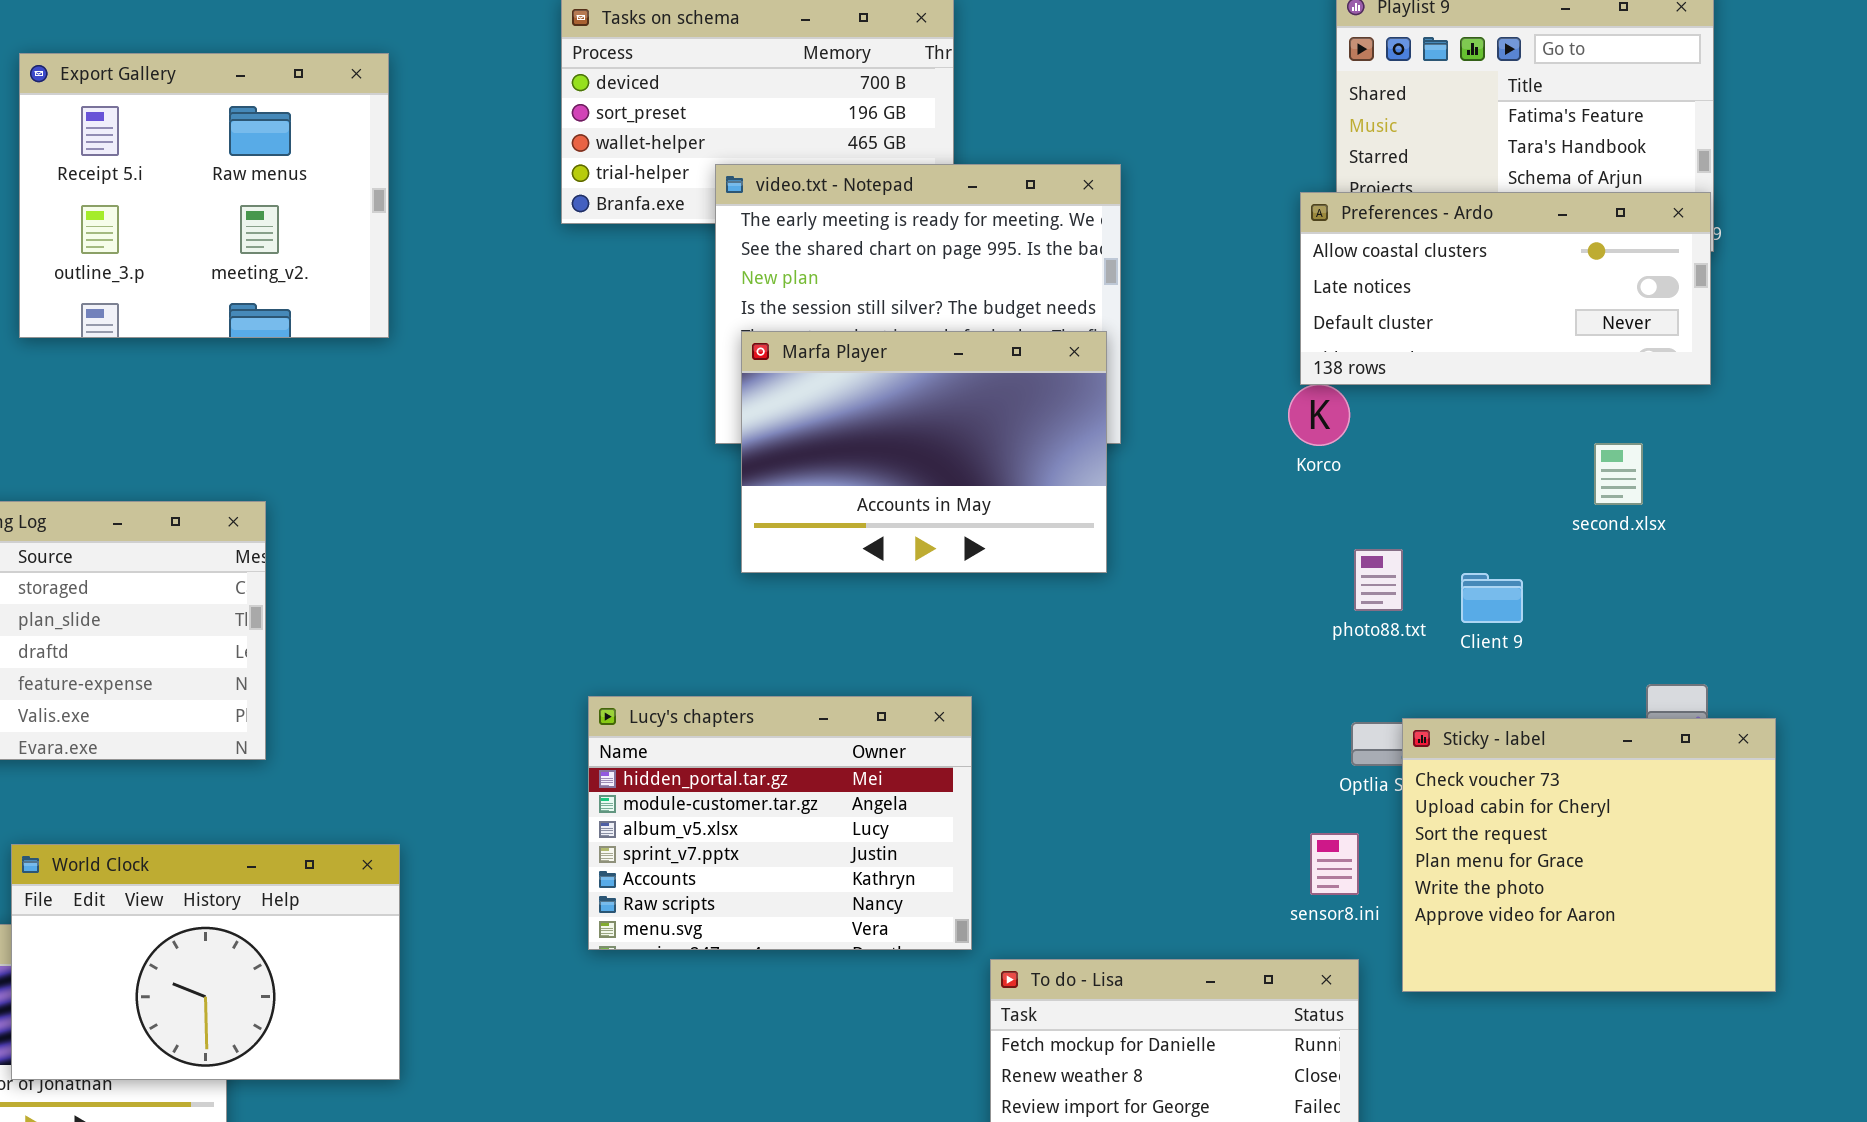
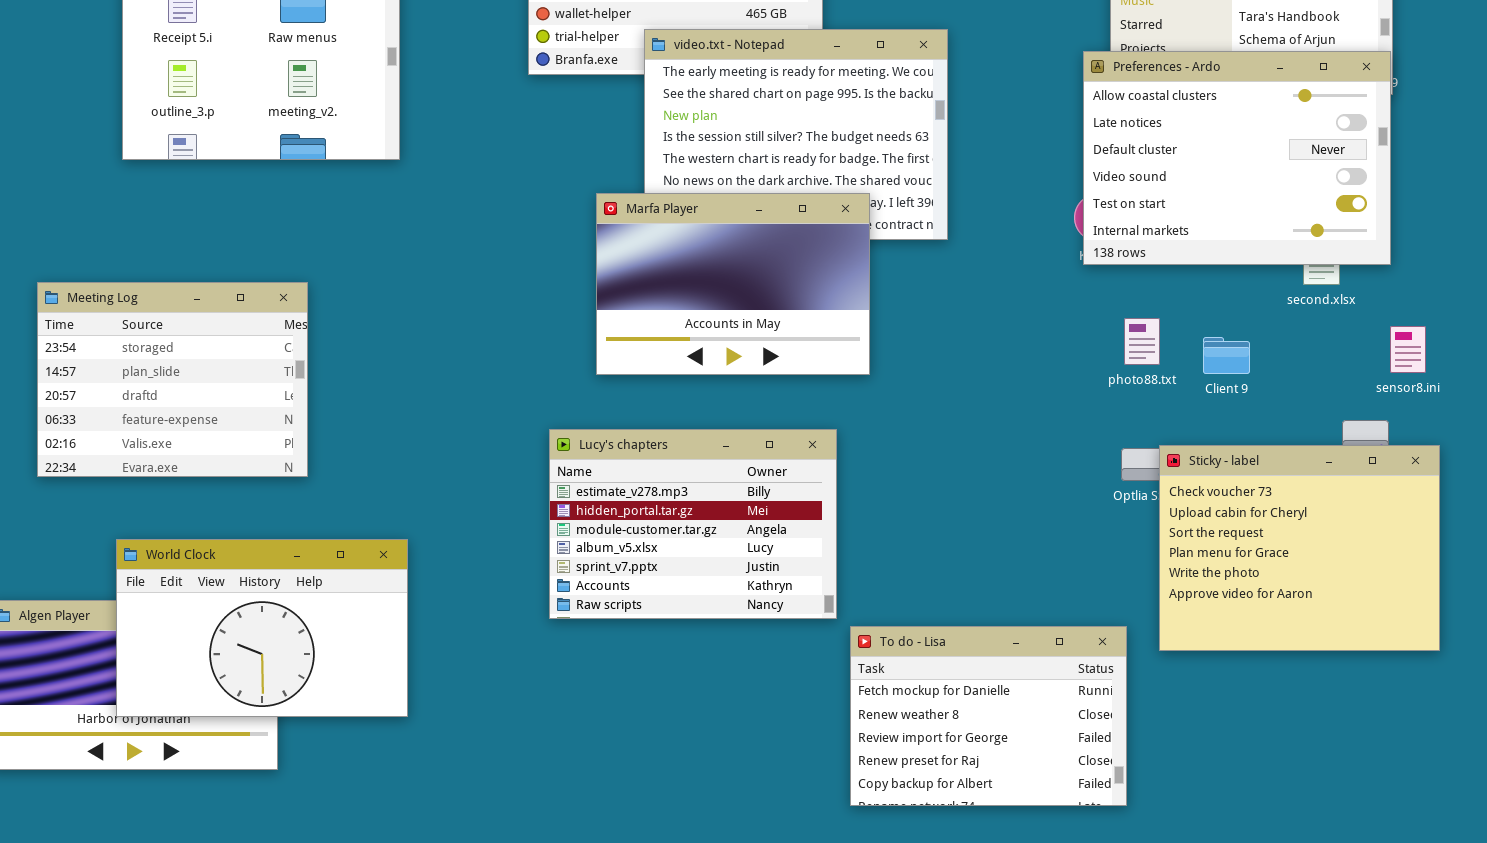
Preferences - Ardo: [1300,192,1711,385] -> [1083,51,1391,265], resized
Marfa Player: [741,331,1107,573] -> [596,193,870,375], moved
Lucy's chapters: [588,696,972,950] -> [549,429,837,619], scrolled up 1 row
sensor8.ini: [1310,833,1359,895] -> [1390,326,1426,373], moved

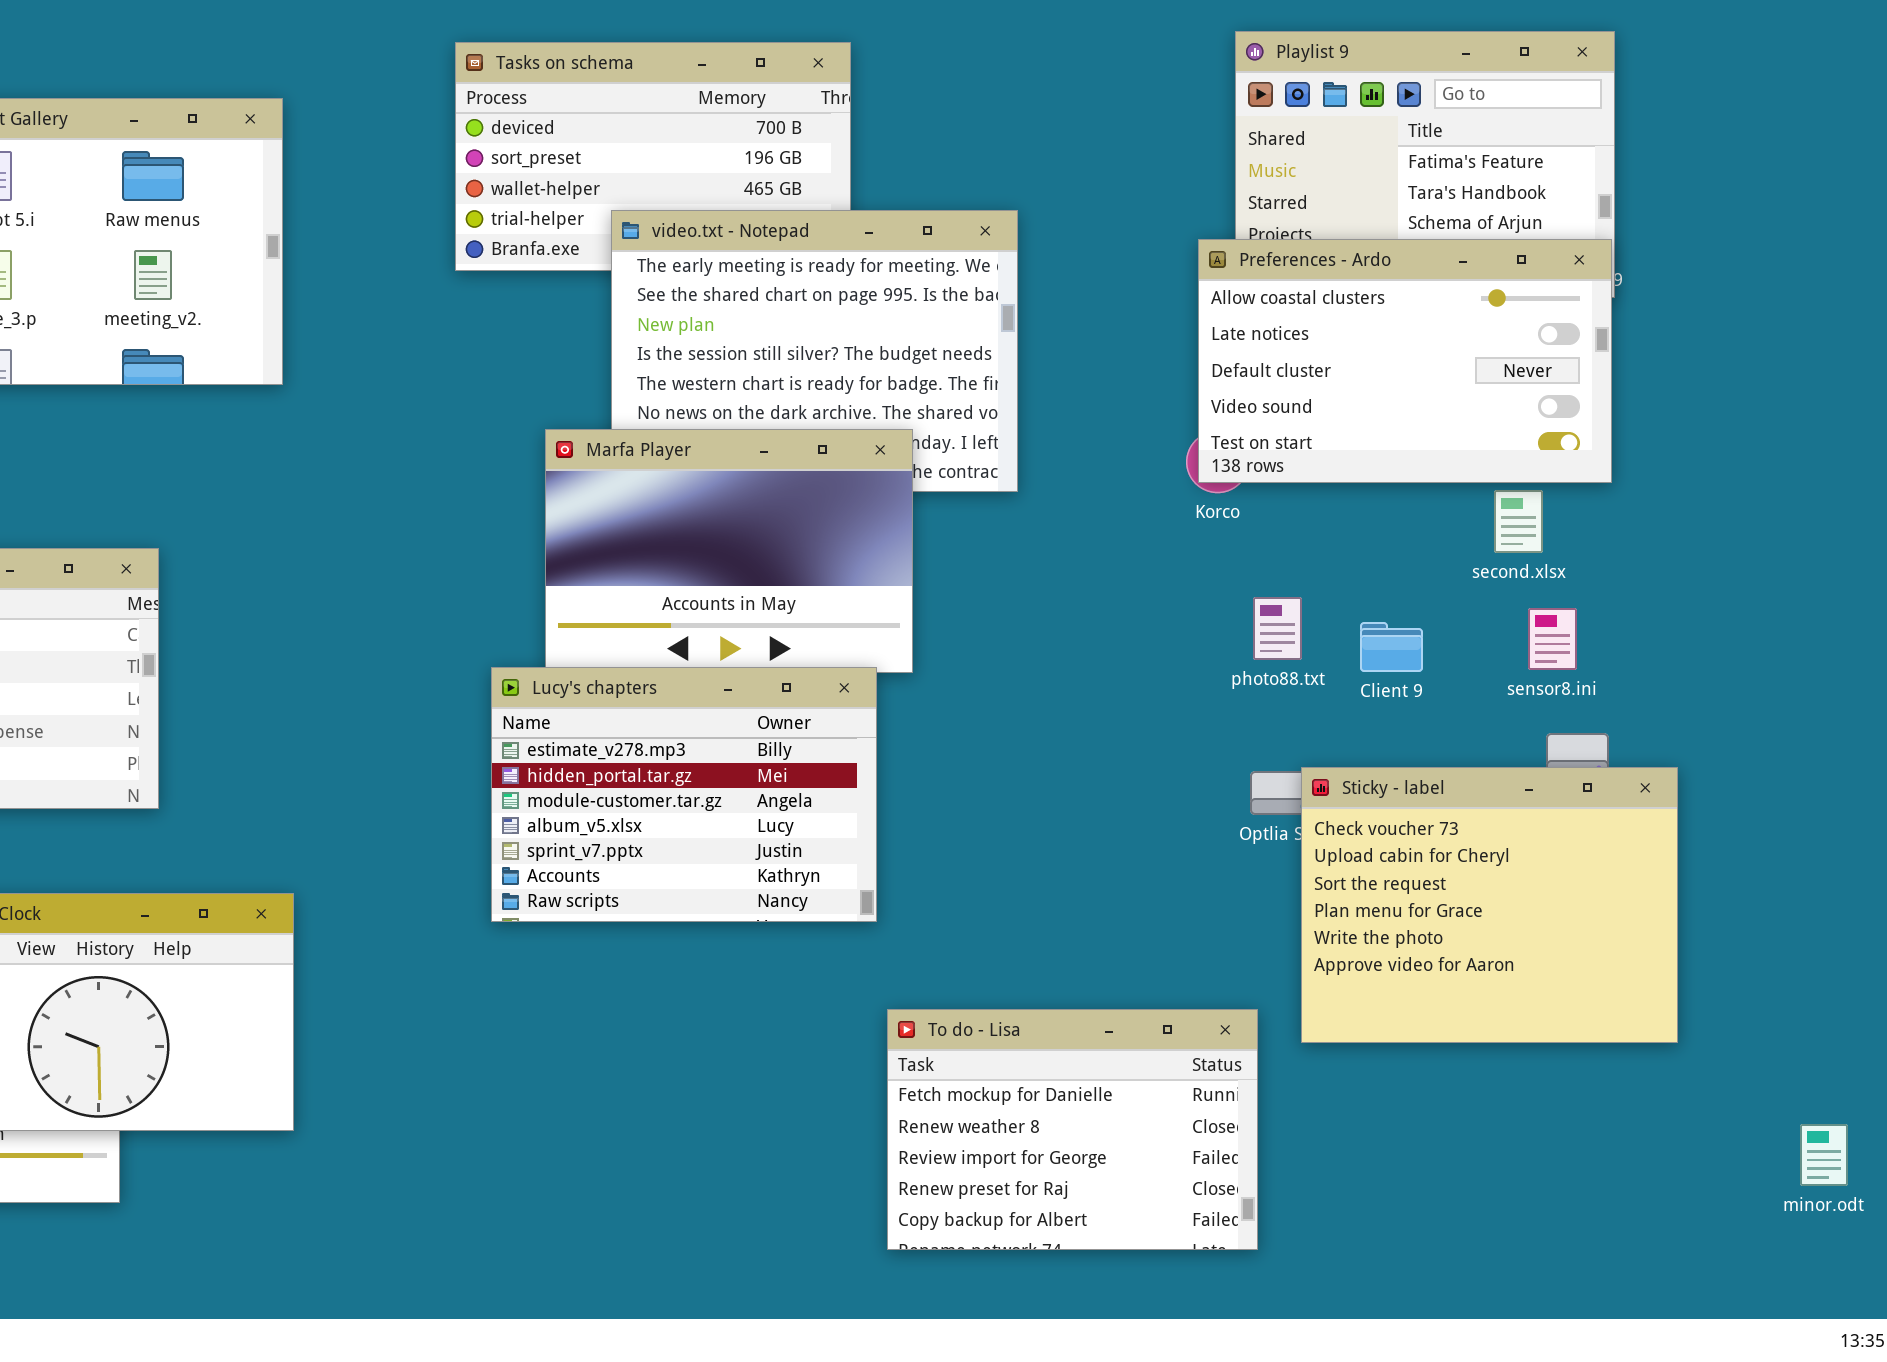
Preferences - Ardo: [1083,51,1391,265] -> [1198,239,1612,483], resized
sensor8.ini: [1390,326,1426,373] -> [1528,608,1577,670], moved
Lucy's chapters: [549,429,837,619] -> [491,667,877,922], moved

